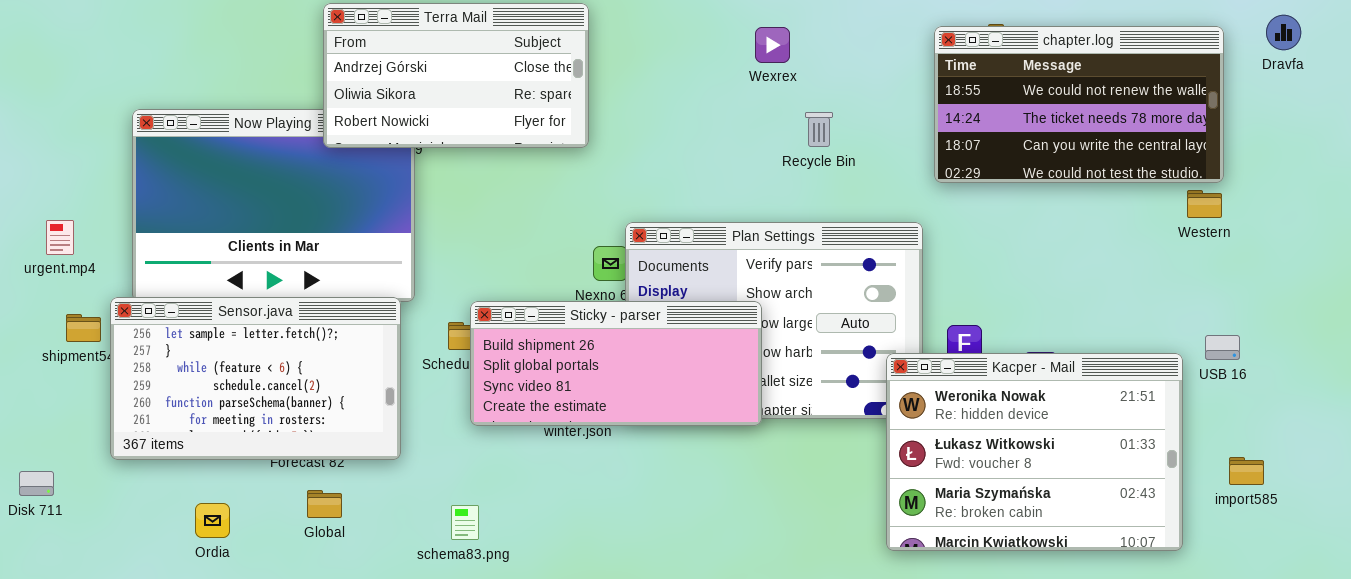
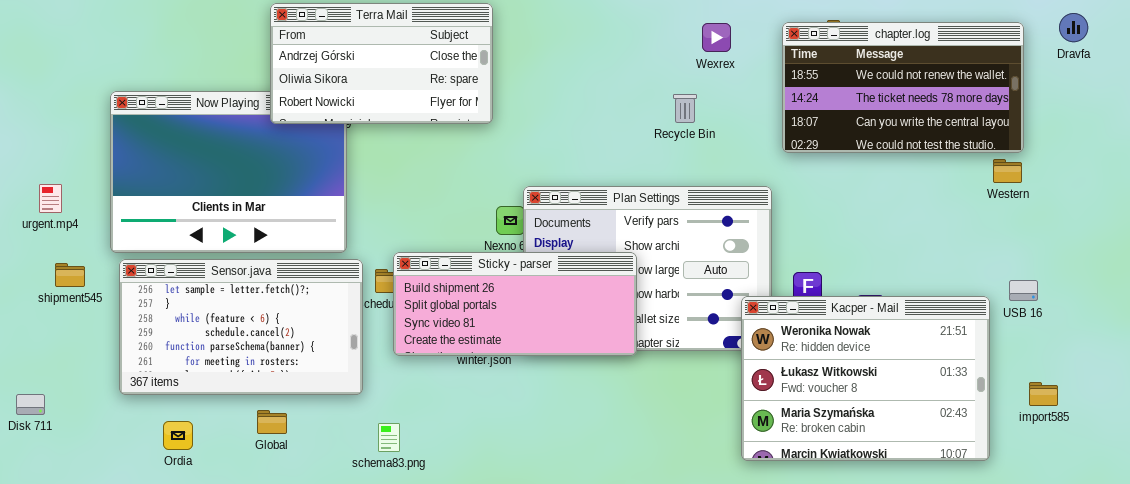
Wexrex: [755,27,790,63] -> [702,23,731,52], moved
Sensor.java: [110,297,401,460] -> [119,259,363,395], moved

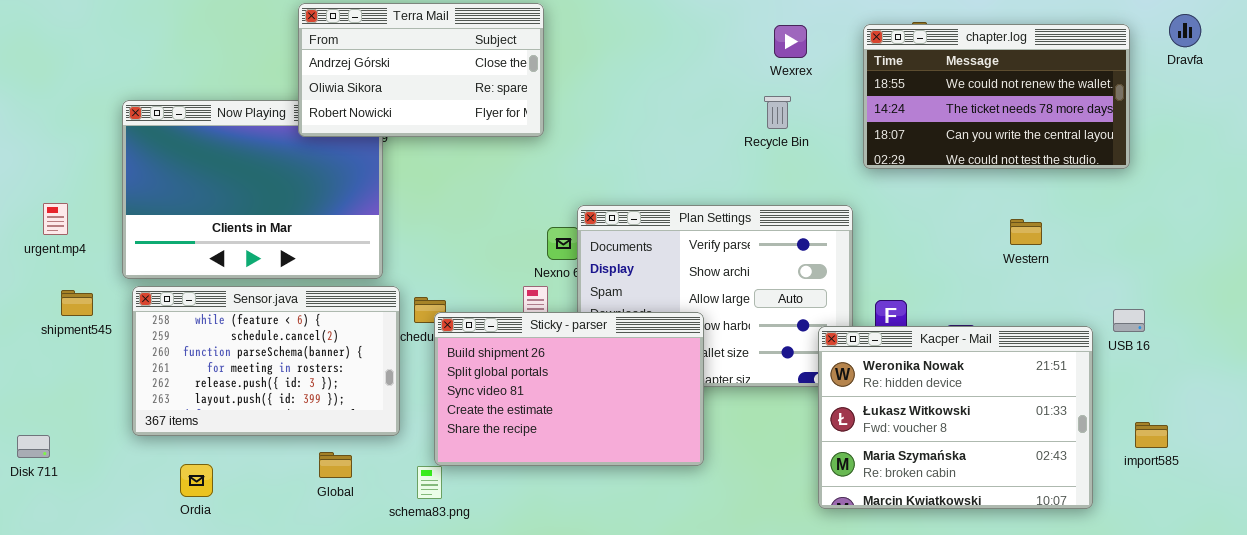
Recycle Bin: [673,94,697,123] -> [764,96,791,129], moved
Western: [993,159,1022,183] -> [1010,219,1042,245], moved
Sticky - parser: [393,252,637,356] -> [434,312,704,466], moved, resized
Sensor.java: [119,259,363,395] -> [132,286,400,436], scrolled down 2 rows
Global: [257,410,287,434] -> [319,452,352,478], moved

